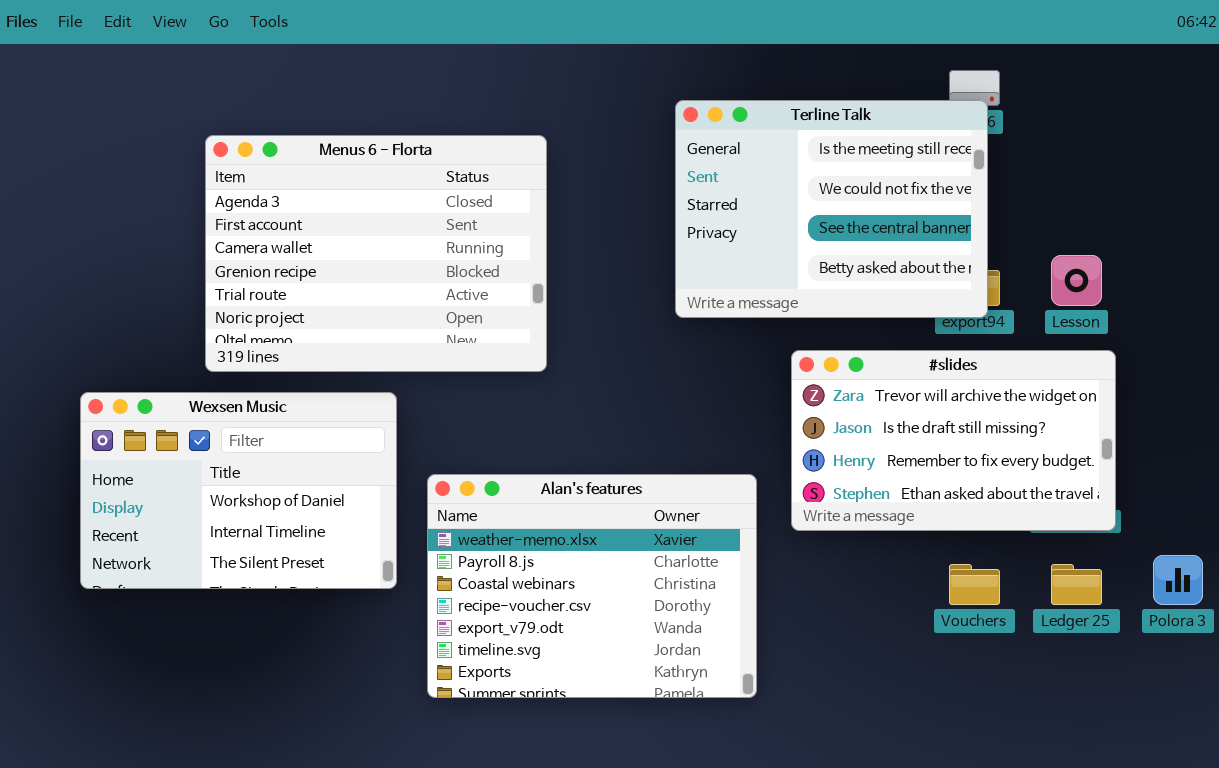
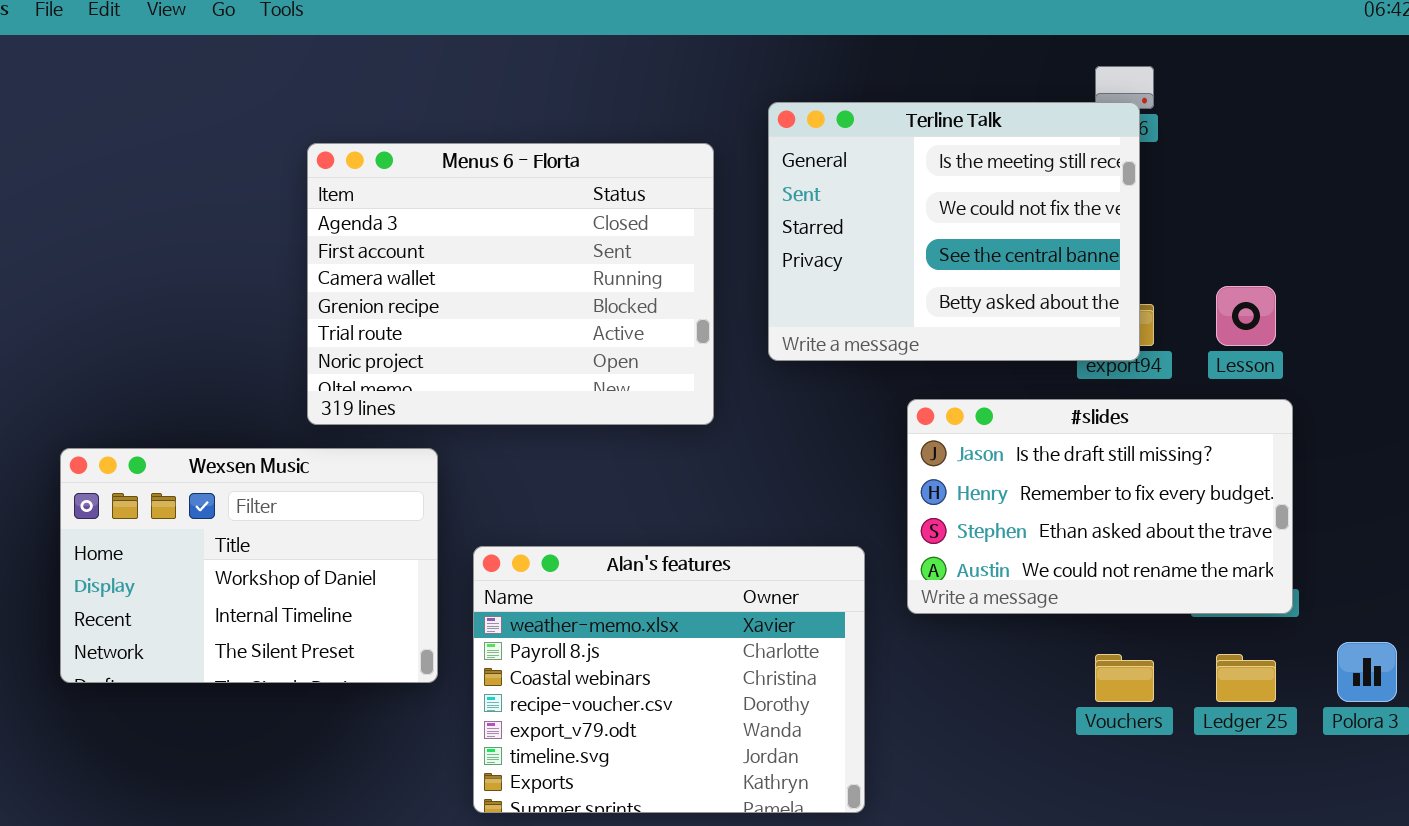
Menus 6 - Florta: [205,135,547,372] -> [307,143,714,425], moved
#slides: [791,350,1116,531] -> [907,399,1293,614], scrolled down 1 row

